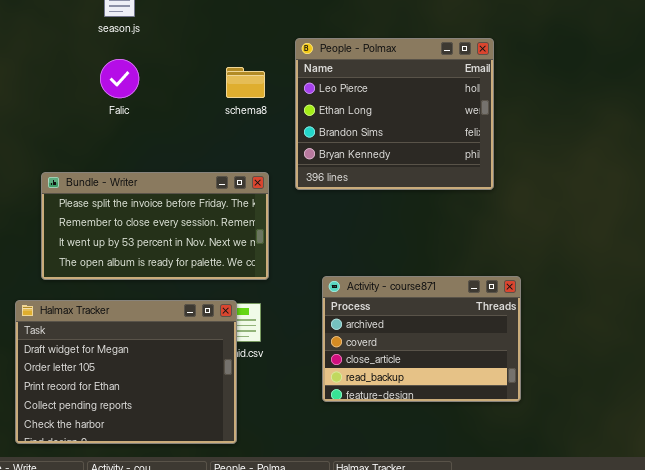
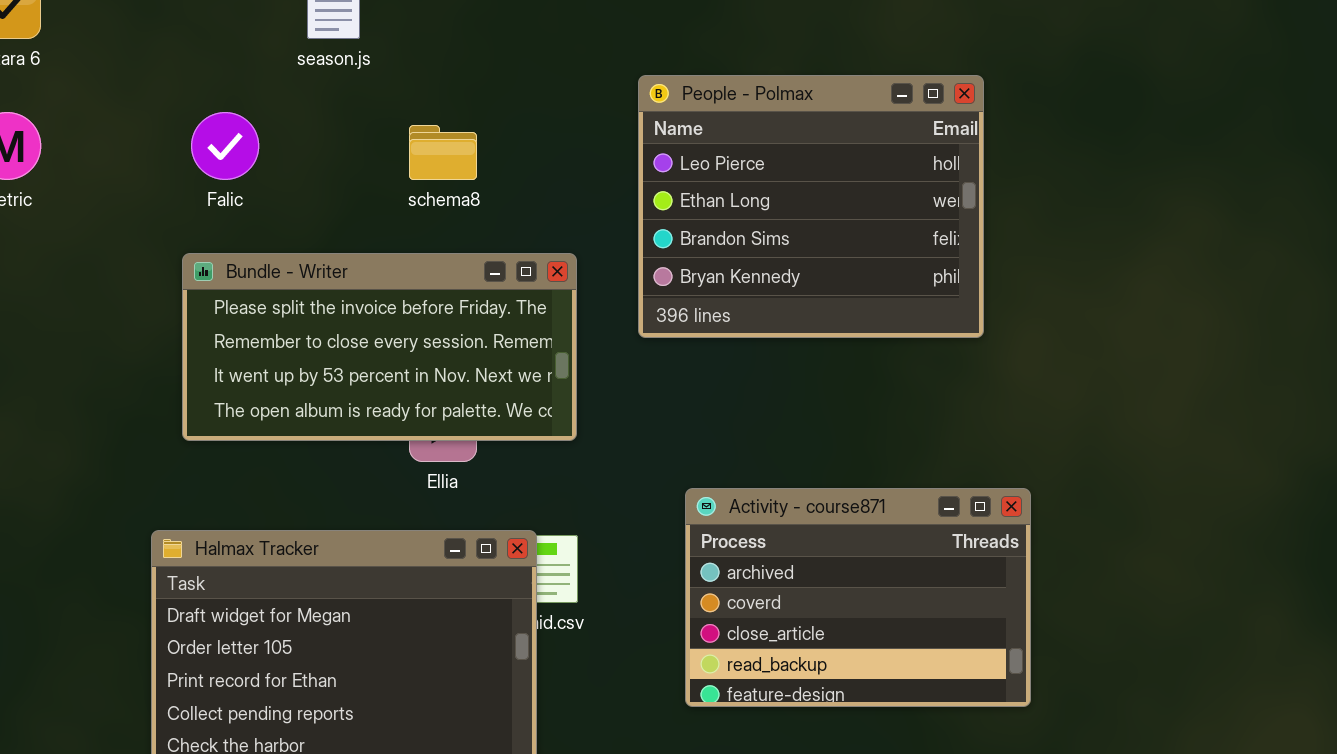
Falic: [100,59,139,98] -> [191,112,259,180], moved
schema8: [226,67,265,98] -> [409,125,477,180], moved
Bundle - Writer: [41,172,269,280] -> [182,253,577,441], moved

